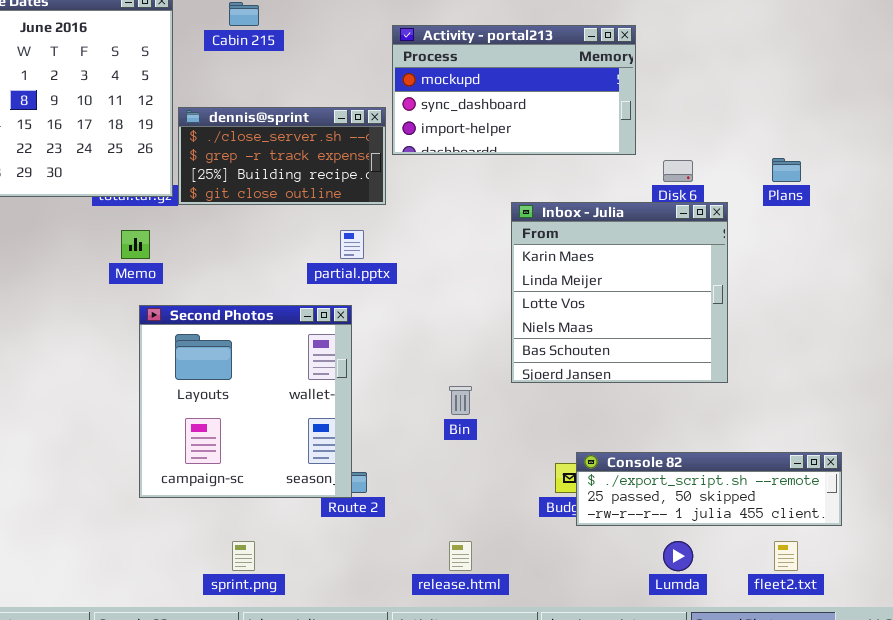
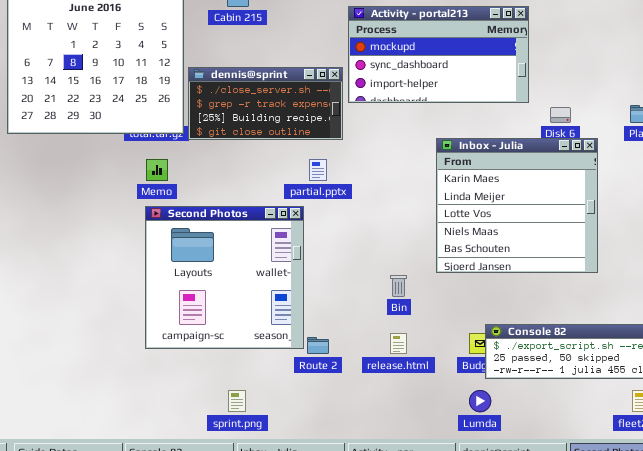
Second Photos: [139,305,352,498] -> [145,206,304,349], moved
release.html: [449,541,472,571] -> [390,333,407,354], moved
Lumda: [663,541,693,571] -> [469,390,491,412], moved

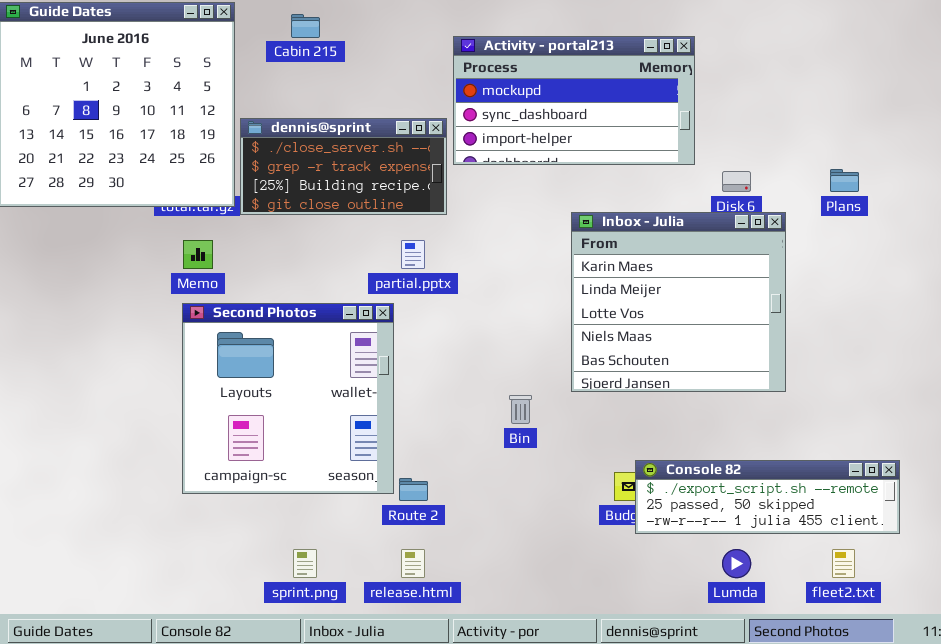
release.html: [390,333,407,354] -> [401,549,425,578], moved
Lumda: [469,390,491,412] -> [722,549,751,578], moved

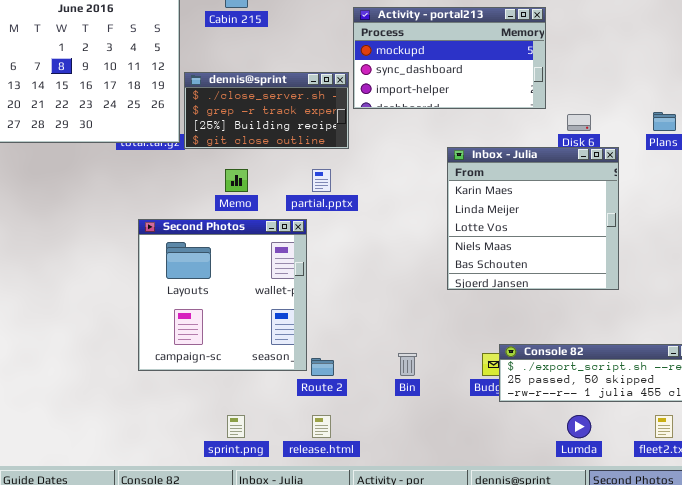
Memo: [183,240,213,269] -> [225,169,248,192], moved
Bin: [509,395,532,424] -> [398,353,417,376], moved

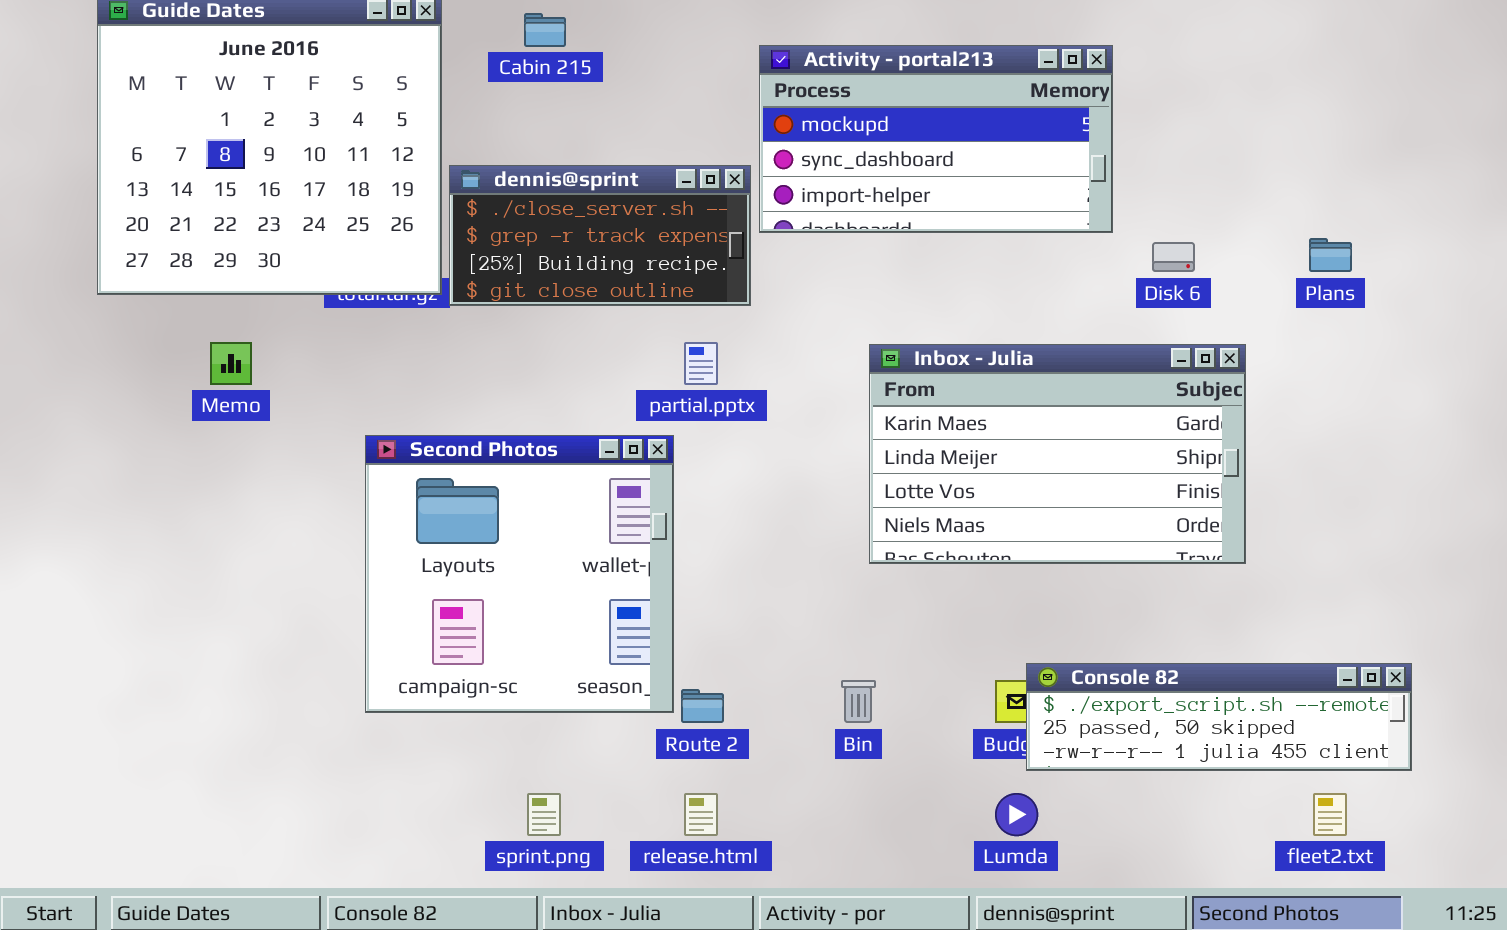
Inbox - Julia: [447,147,619,290] -> [869,344,1246,564], resized
Memo: [225,169,248,192] -> [210,342,252,385], moved
Lumda: [567,415,591,438] -> [995,793,1038,836], moved

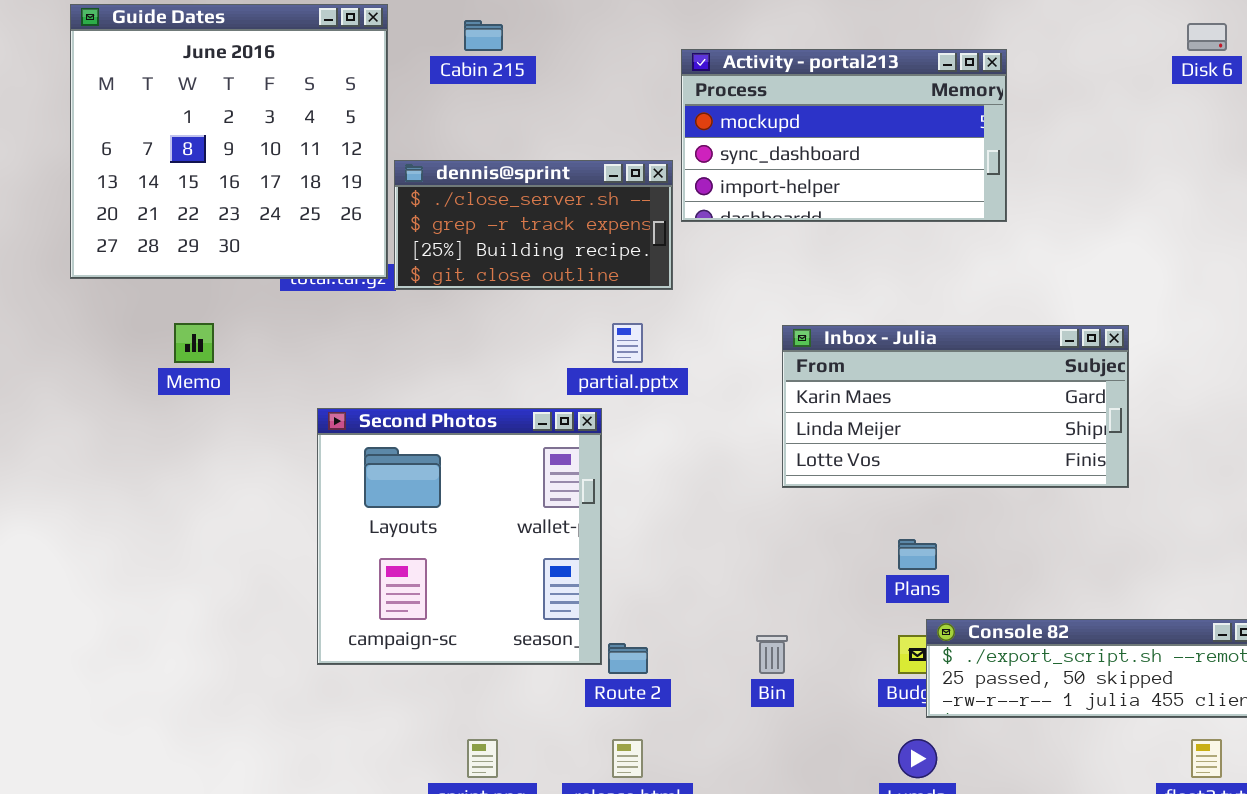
Plans: [1309,238,1352,272] -> [898,539,937,570], moved
Disk 6: [1152,242,1195,272] -> [1187,23,1227,51], moved
Inbox - Julia: [869,344,1246,564] -> [782,325,1129,488], resized

